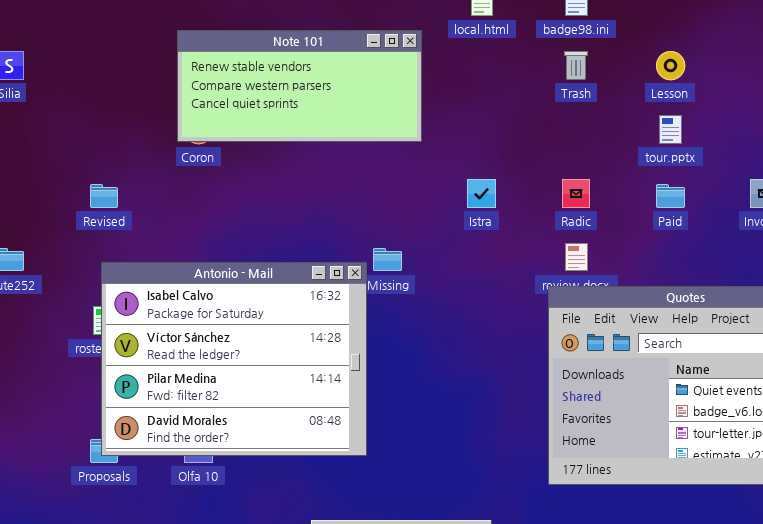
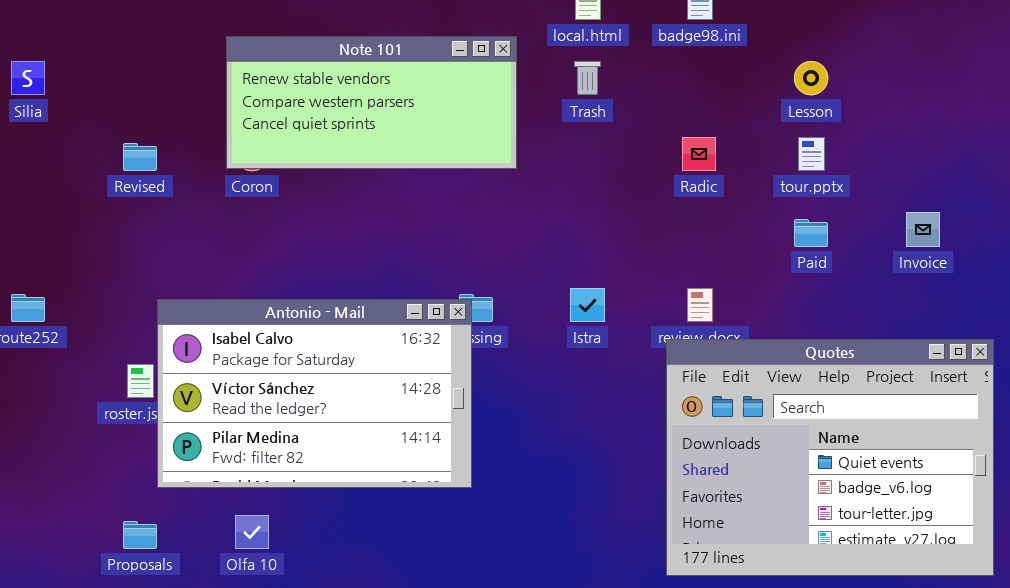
Trash: [564,51,588,80] -> [574,61,601,95], moved
Istra: [467,179,496,208] -> [570,288,605,322], moved
Radic: [562,179,590,208] -> [682,137,716,171], moved
Revised: [90,184,118,208] -> [123,143,157,171], moved
Antonio - Mail: [101,262,367,456] -> [157,299,472,488], moved, resized

